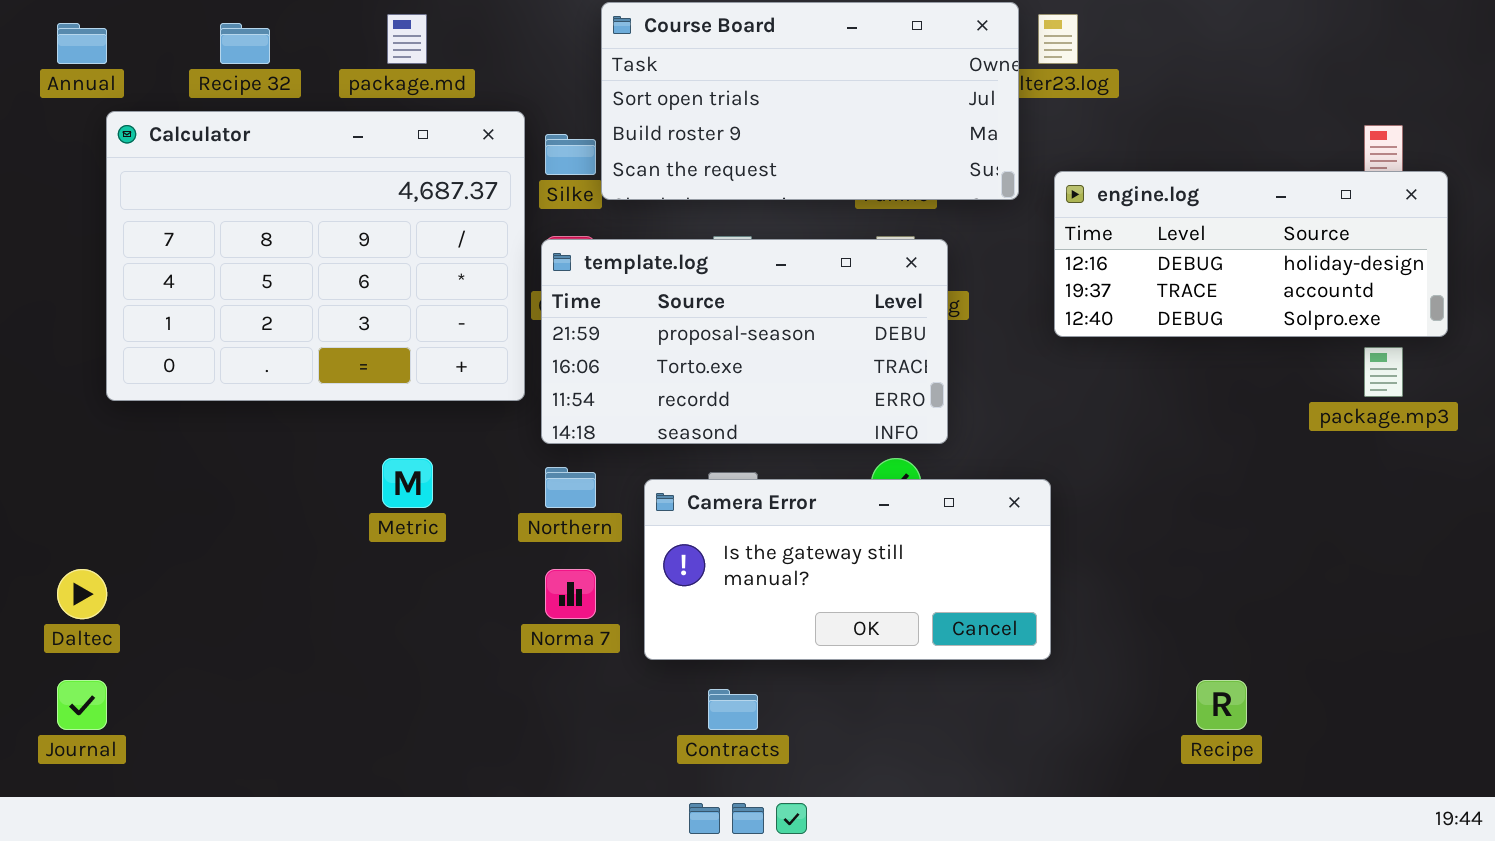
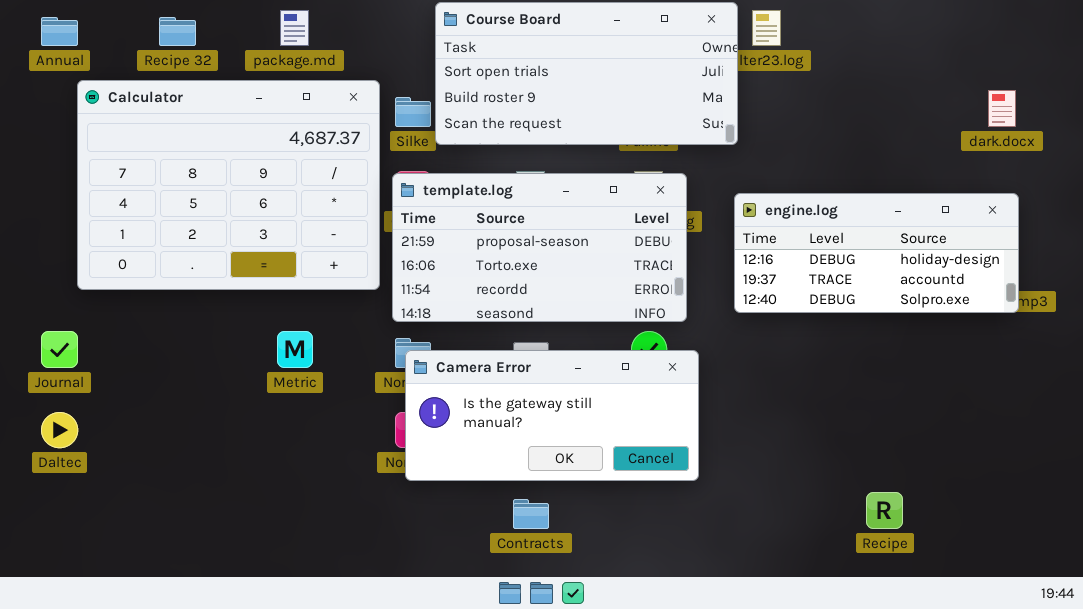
engine.log: [1054,171,1448,337] -> [734,193,1019,313], moved
Camera Error: [644,479,1051,660] -> [405,350,699,481], moved
Journal: [57,680,107,730] -> [41,331,78,368], moved

